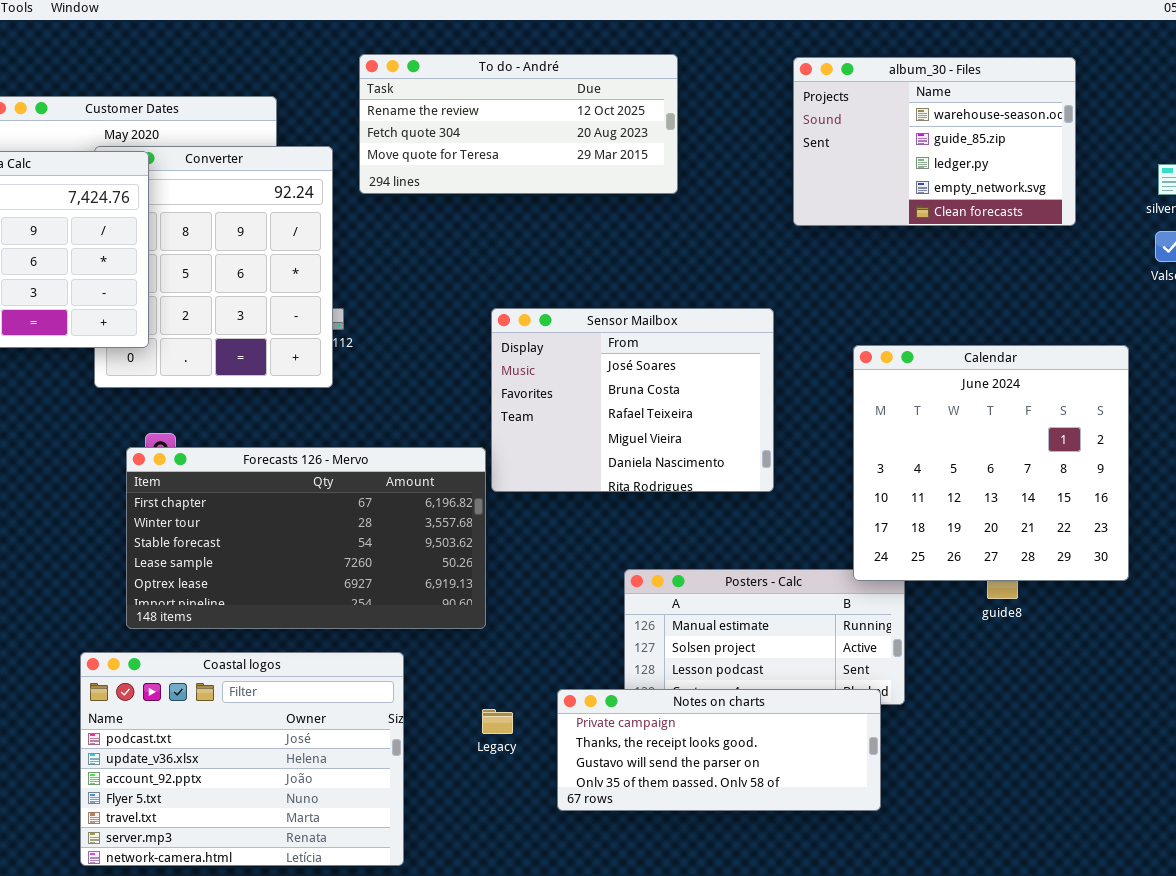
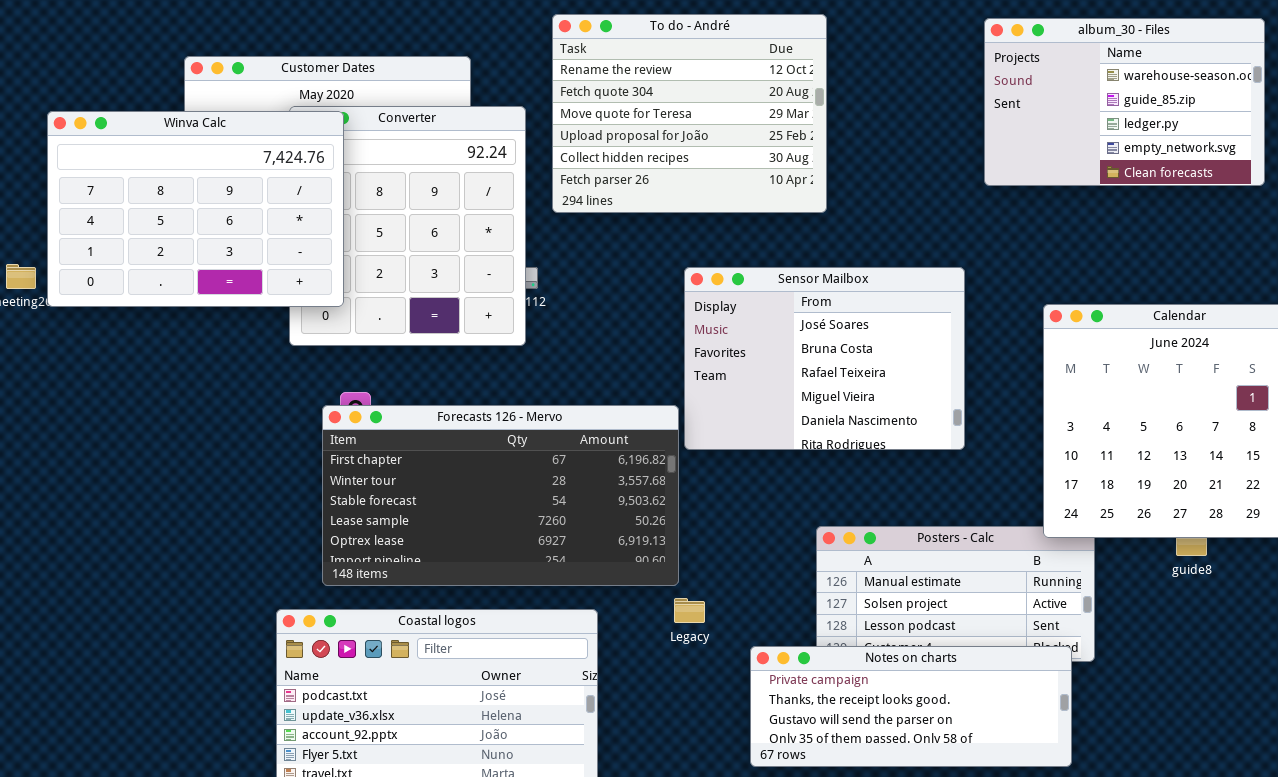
To do - André: [359,54,678,194] -> [552,14,827,213], resized
Legacy: [482,709,513,734] -> [674,598,705,623], moved

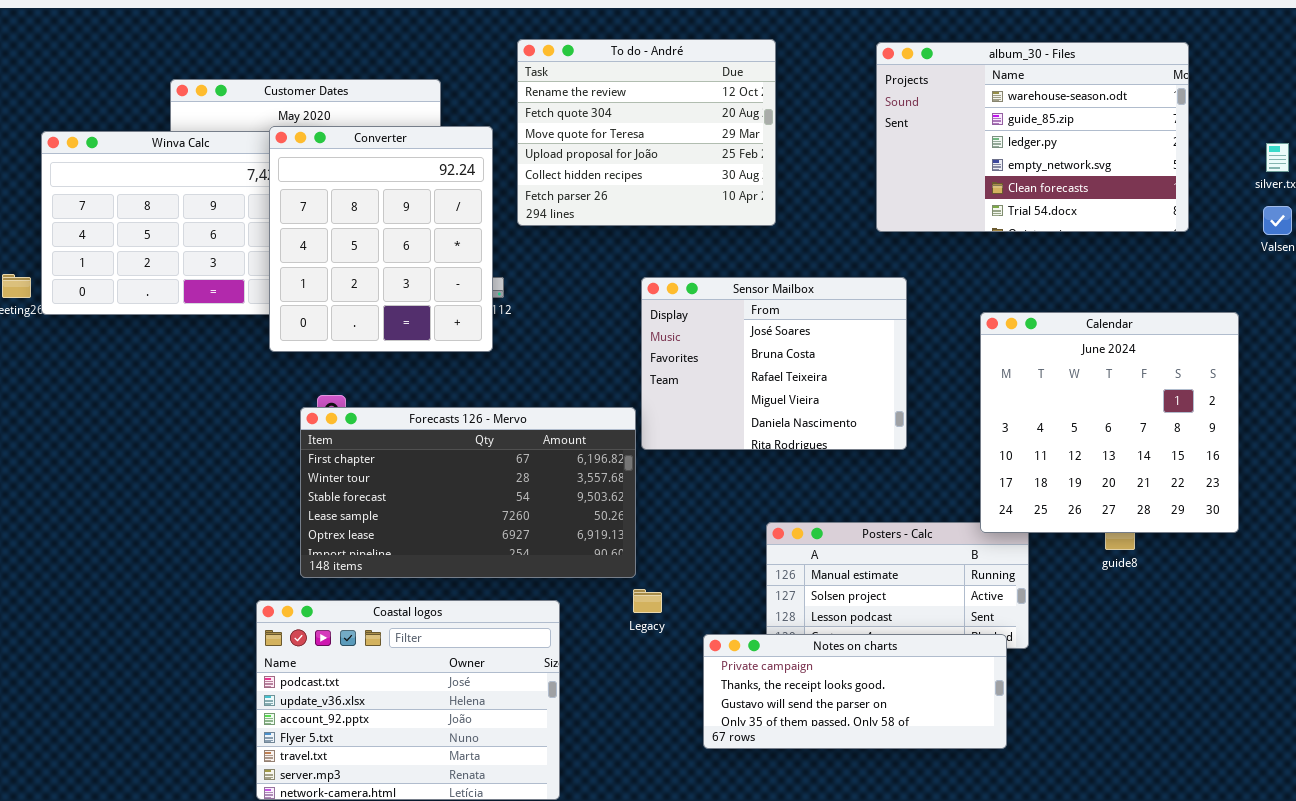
album_30 - Files: [984,18,1265,186] -> [876,42,1189,232], resized
Converter: [289,106,526,346] -> [269,126,493,352], raised

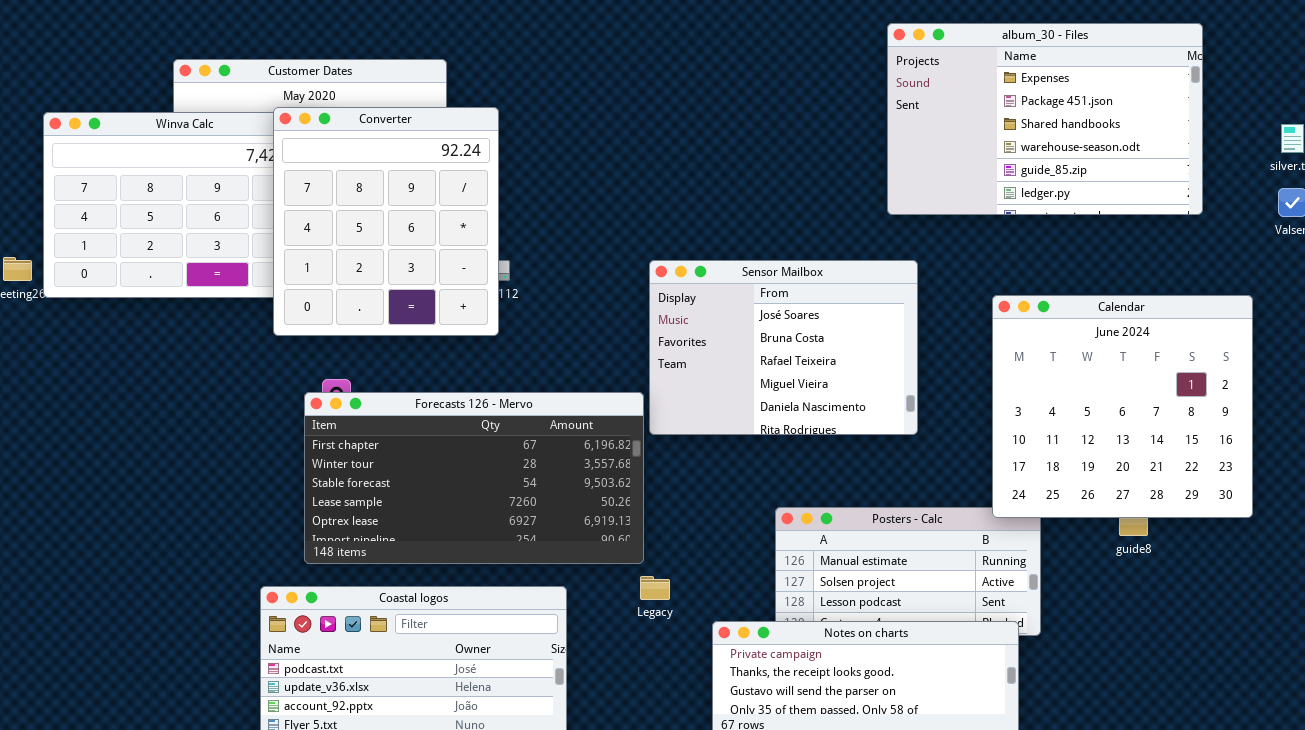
To do - André: [517,39,776,226] -> none, closed
album_30 - Files: [876,42,1189,232] -> [887,23,1203,215], scrolled up 3 rows

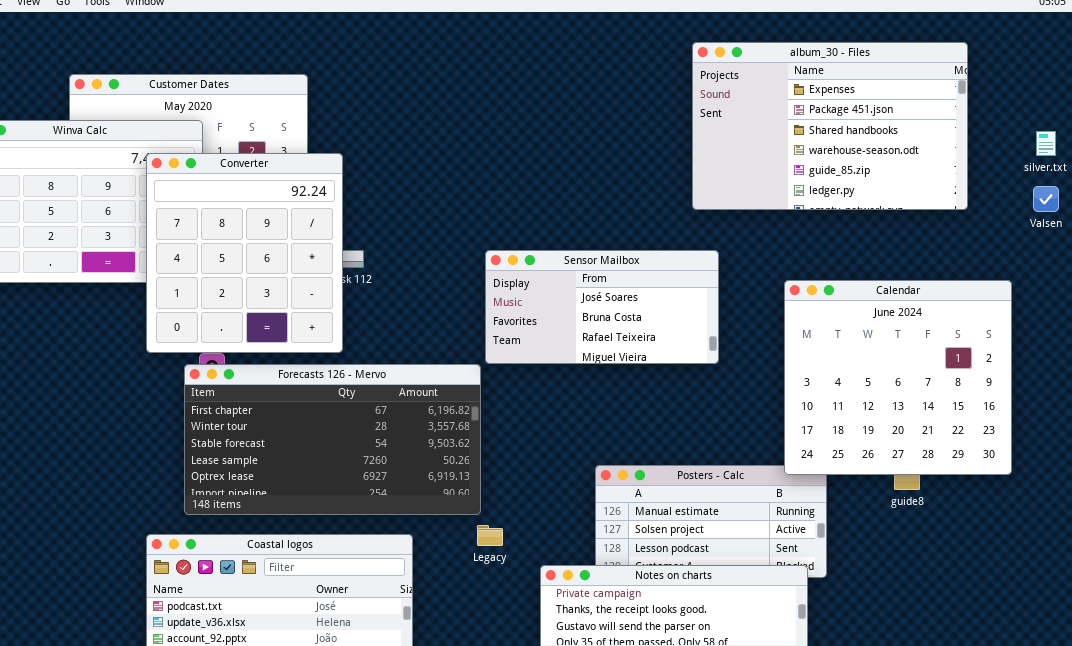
Converter: [273,107,499,336] -> [146,153,343,353], moved
Sensor Mailbox: [649,260,918,435] -> [485,250,719,364], resized

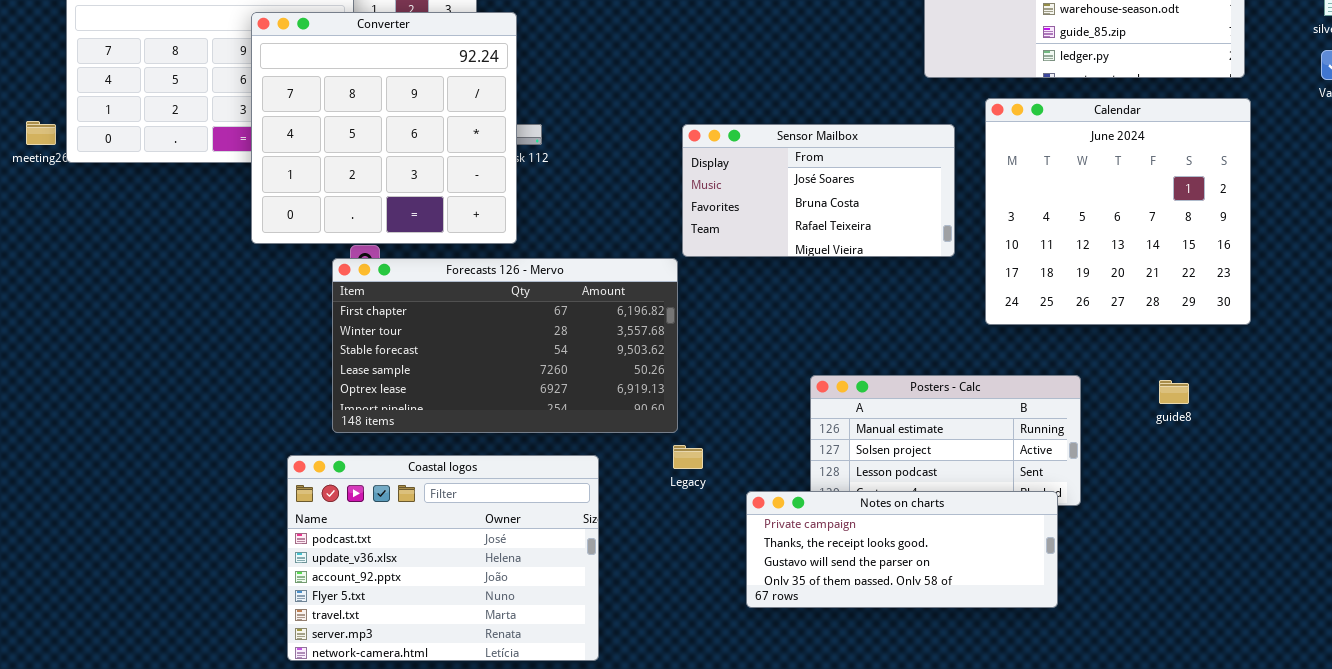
Converter: [146,153,343,353] -> [251,12,517,244], resized
Calendar: [784,280,1012,475] -> [985,98,1251,325], moved

